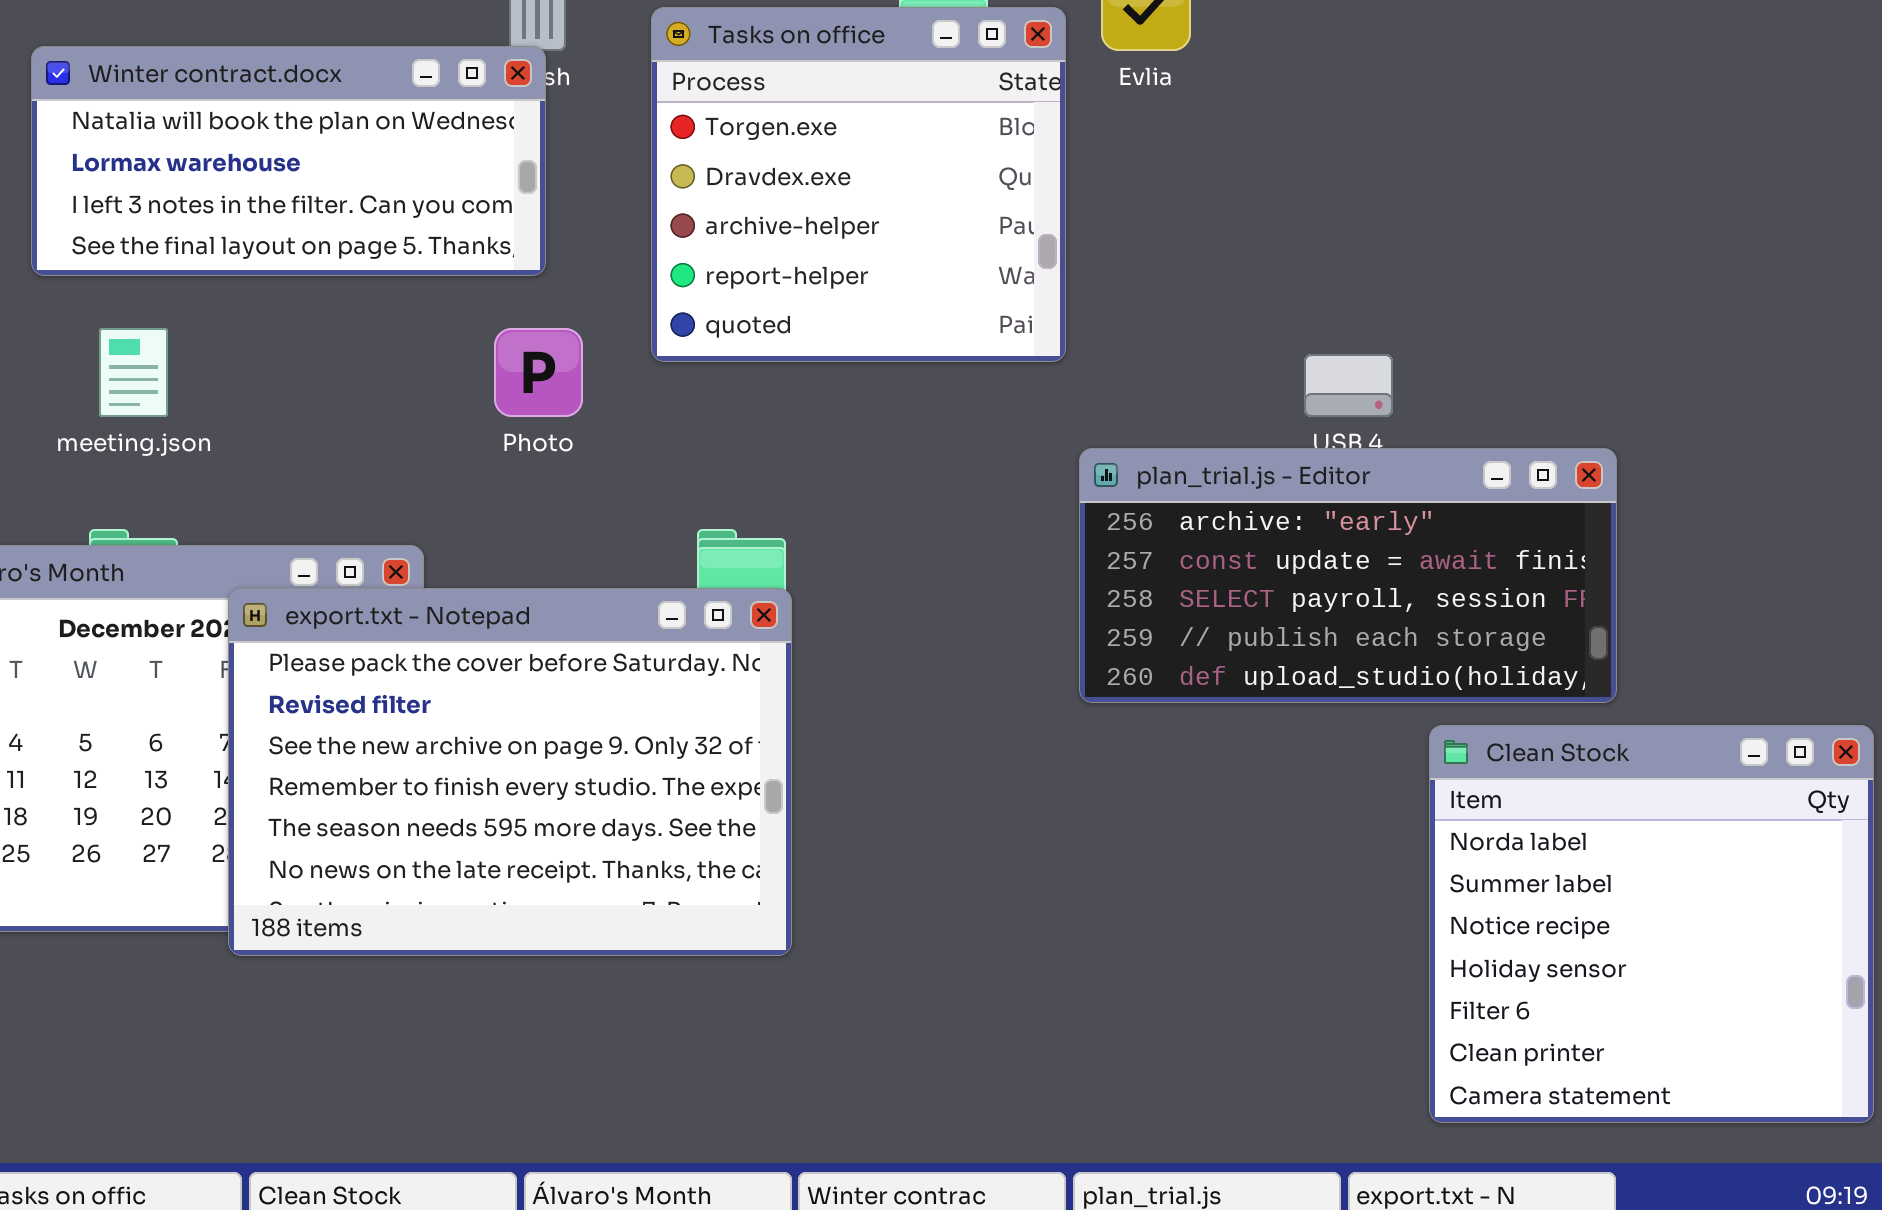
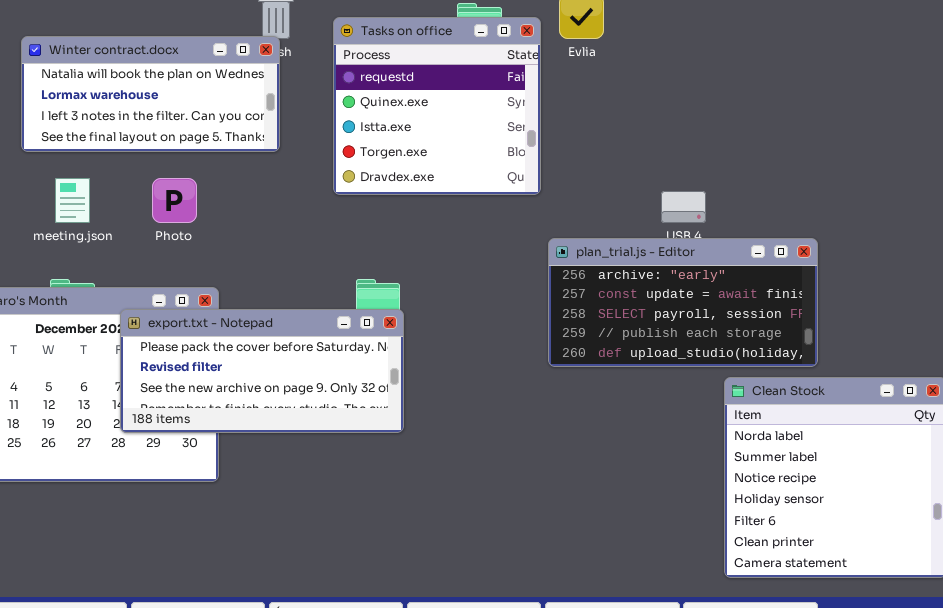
Tasks on office: [651,7,1066,362] -> [333,17,541,195], scrolled up 3 rows
Photo: [494,328,583,417] -> [152,178,197,223], moved
export.txt - Notepad: [228,588,792,956] -> [120,309,404,433], resized

